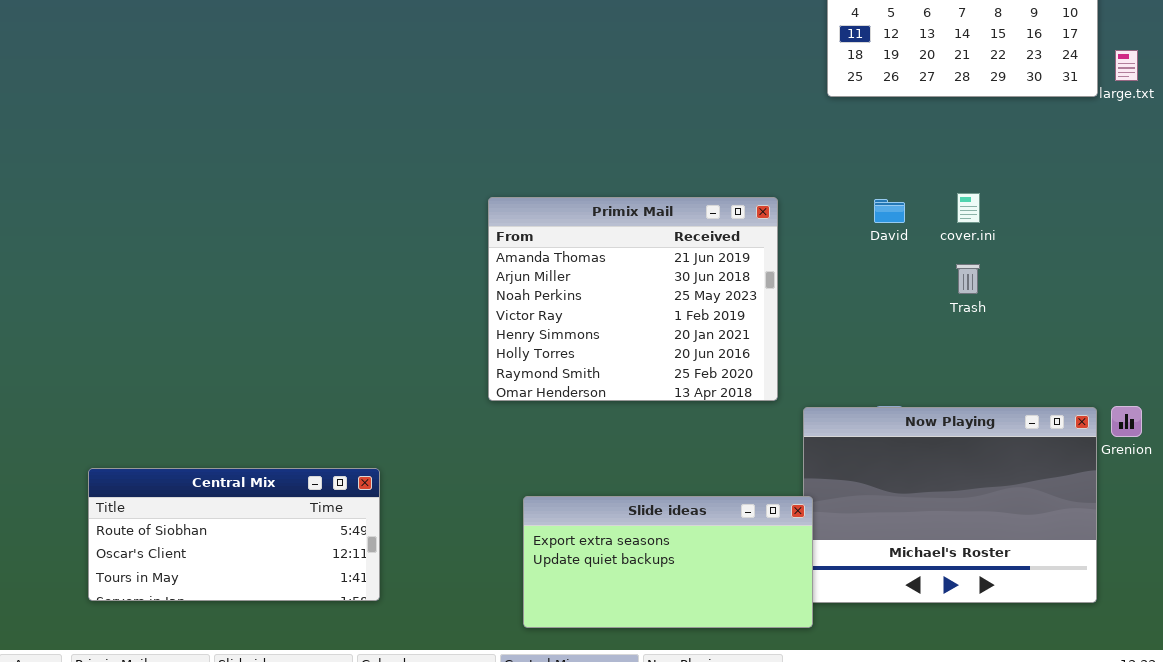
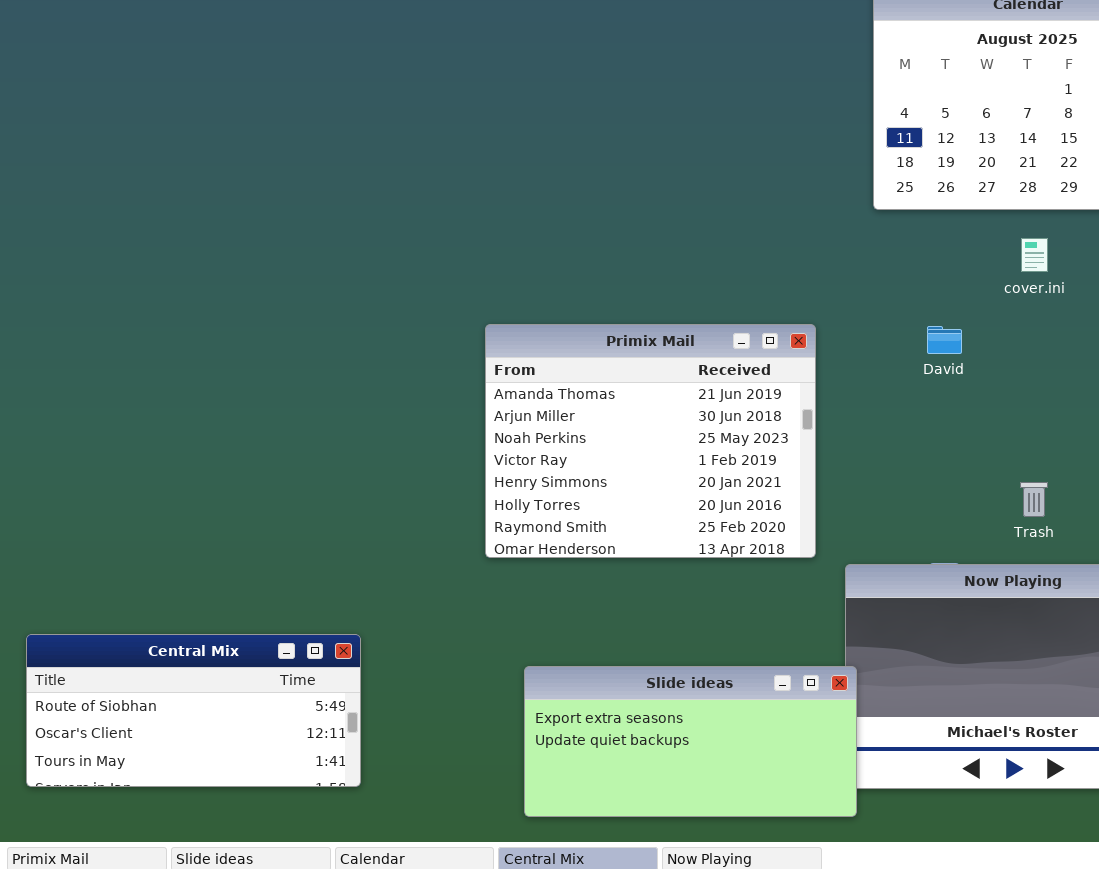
cover.ini: [957,193,980,223] -> [1021,238,1048,272], moved
Trash: [956,264,980,294] -> [1020,482,1048,517], moved

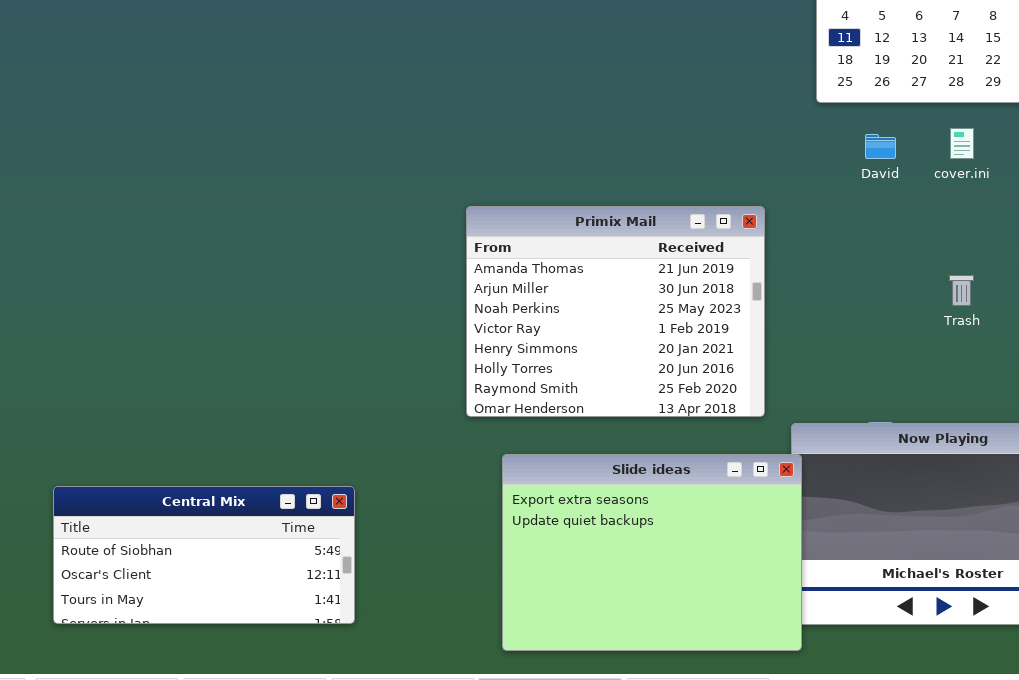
David: [927,326,962,354] -> [865,134,896,159], moved
Trash: [1020,482,1048,517] -> [949,275,974,306], moved
Slide ideas: [524,666,857,817] -> [502,454,802,651], resized

